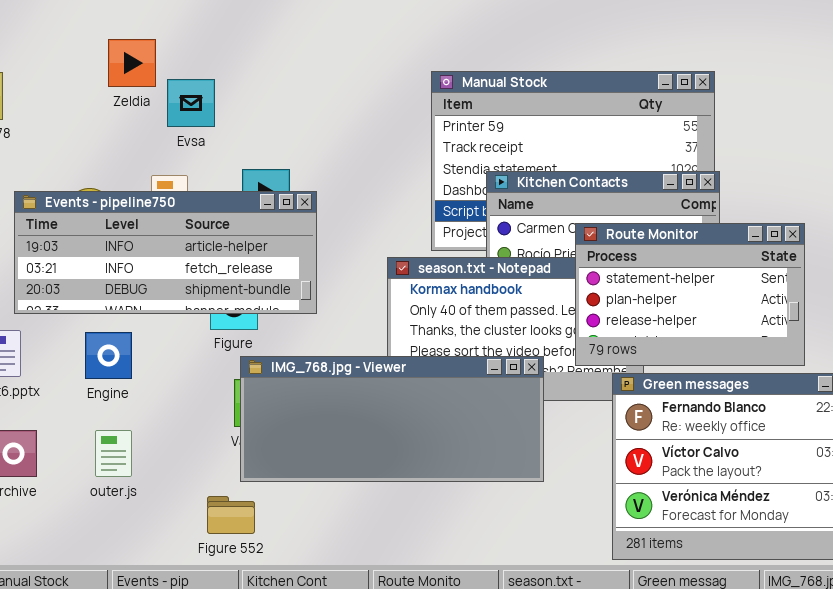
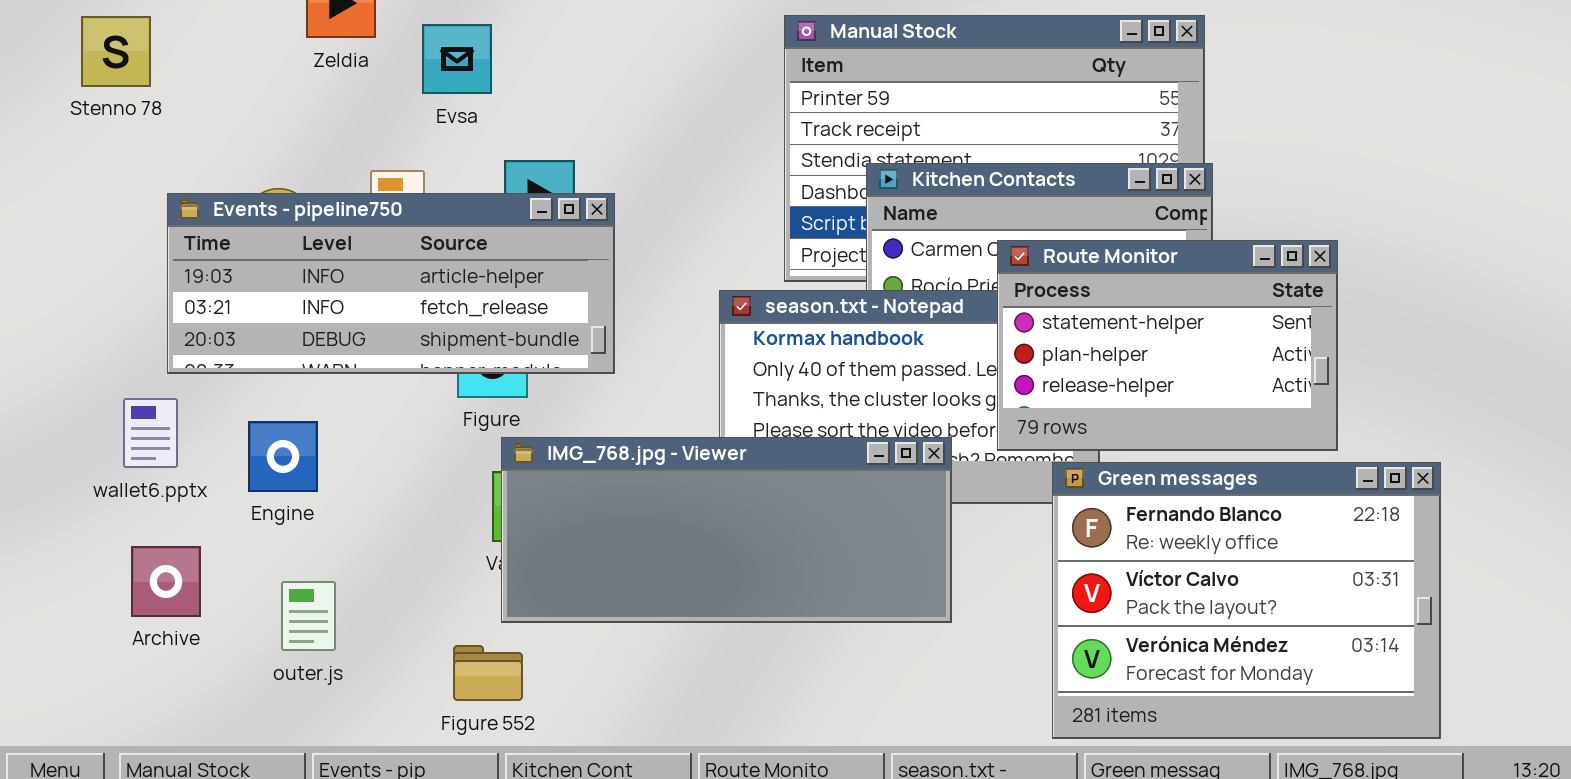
Evsa: [167,79,215,127] -> [422,24,492,94], moved
Engine: [85,332,132,379] -> [248,421,318,492], moved
outer.js: [95,430,132,477] -> [281,581,336,651], moved

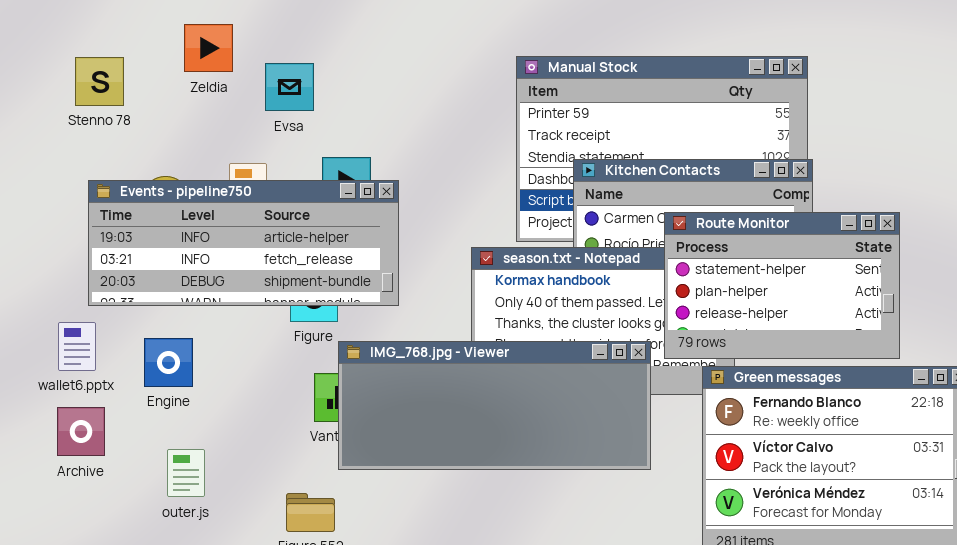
Stenno 78: [81,16,151,87] -> [75,57,124,106], moved
IMG_768.jpg - Viewer: [501,437,952,623] -> [338,341,651,470], moved
Archive: [131,546,201,617] -> [57,407,105,456], moved

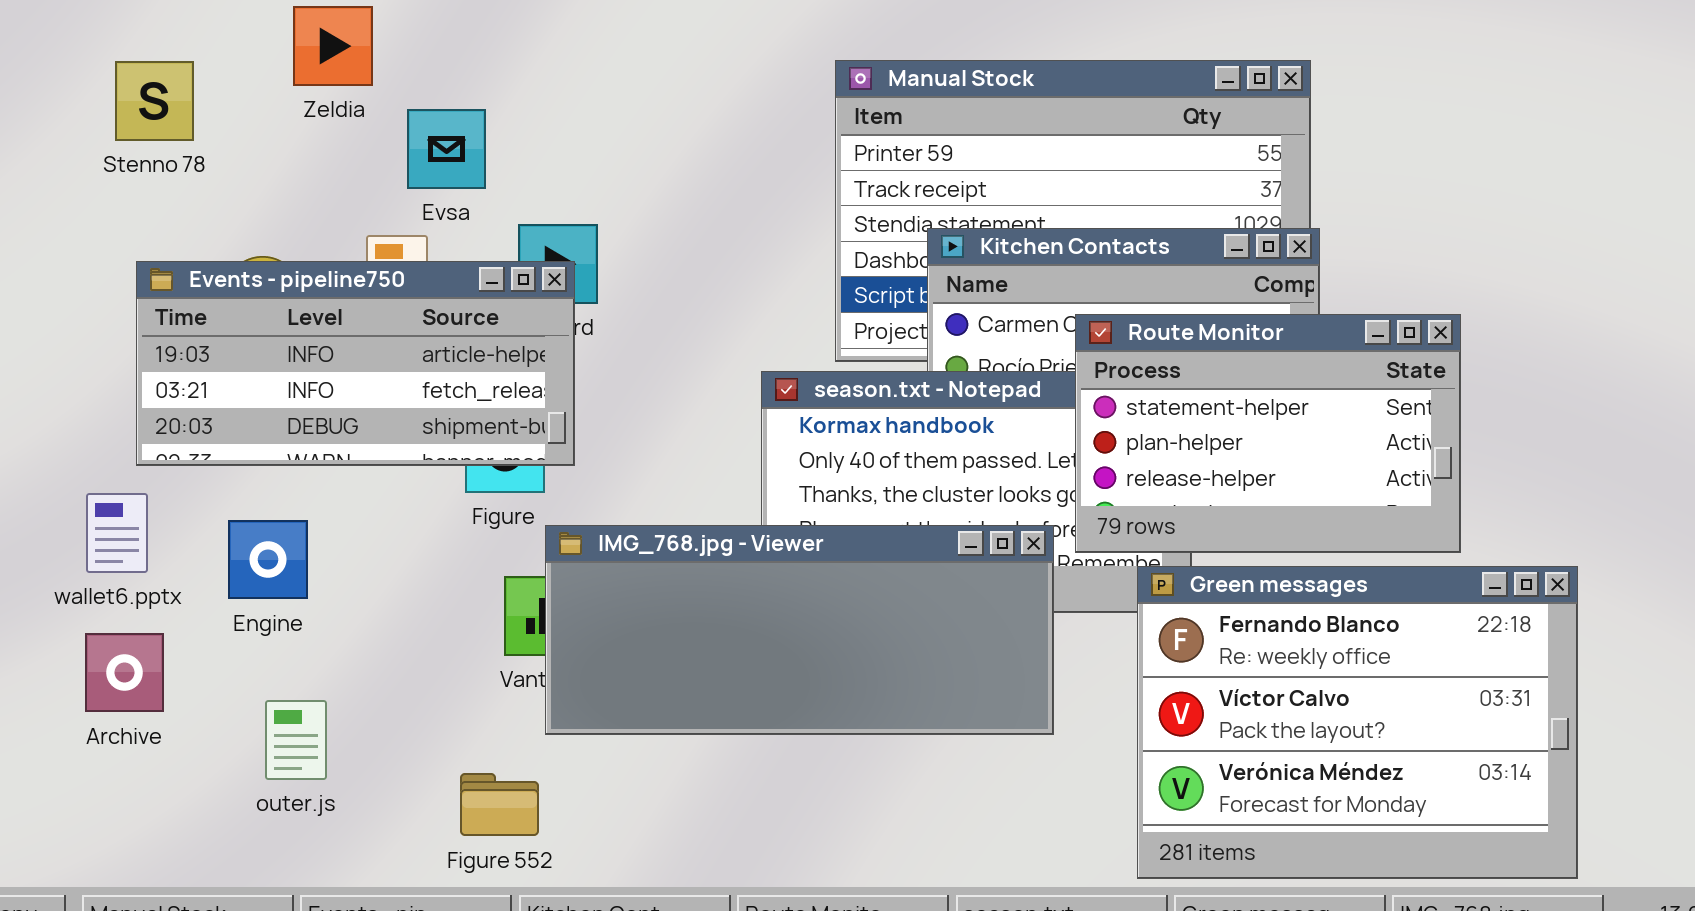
Evsa: [265,63,314,111] -> [407,109,486,189], moved
Events - pipeline750: [88,180,399,306] -> [136,261,575,466], resized

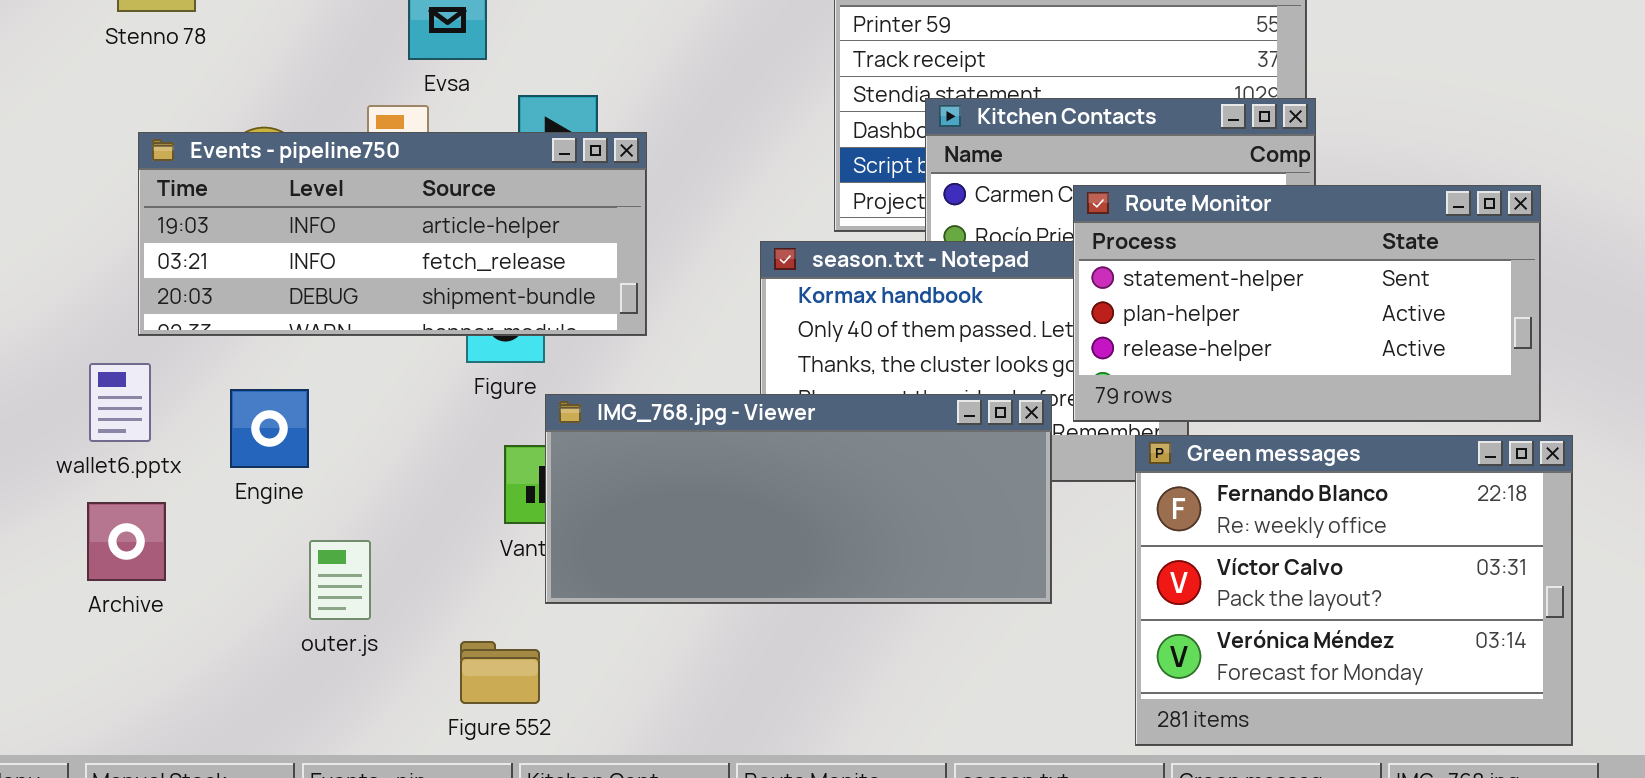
Events - pipeline750: [136,261,575,466] -> [138,132,647,336], resized
Route Monitor: [1075,314,1461,553] -> [1073,185,1541,422], resized
outer.js: [265,700,327,780] -> [309,540,371,620], moved

